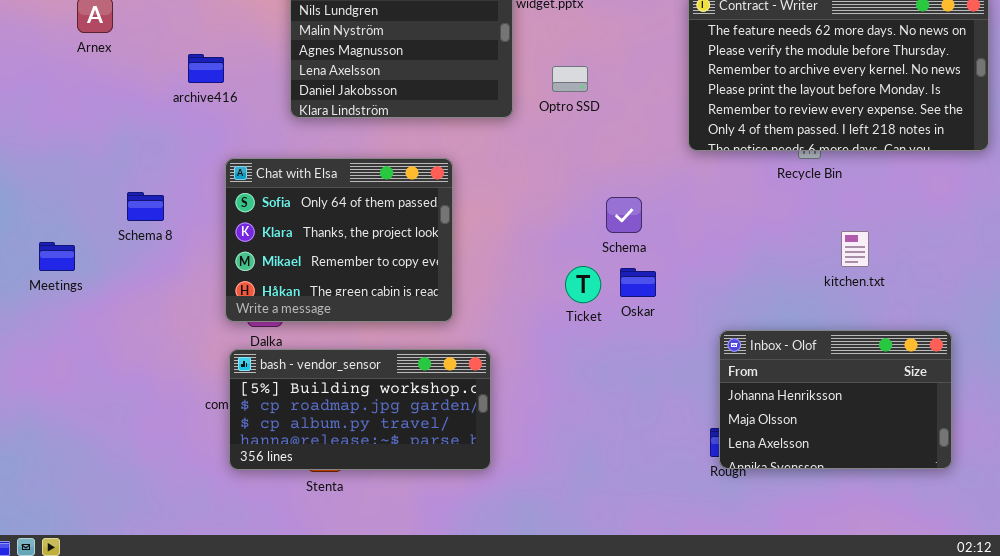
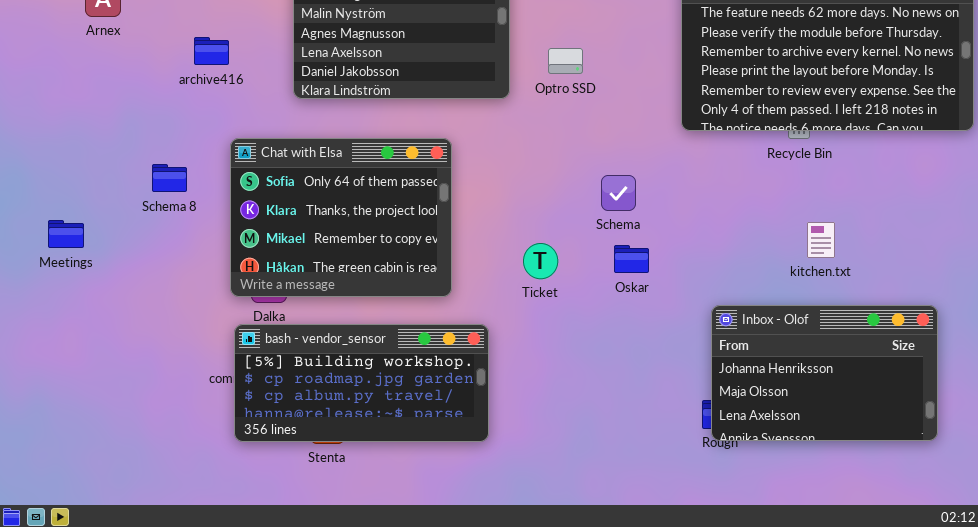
Schema 8: [127,192,164,221] -> [152,164,187,192], moved
kitchen.txt: [841,231,869,267] -> [807,222,835,258], moved
Ticket: [565,266,601,303] -> [523,243,558,279], moved

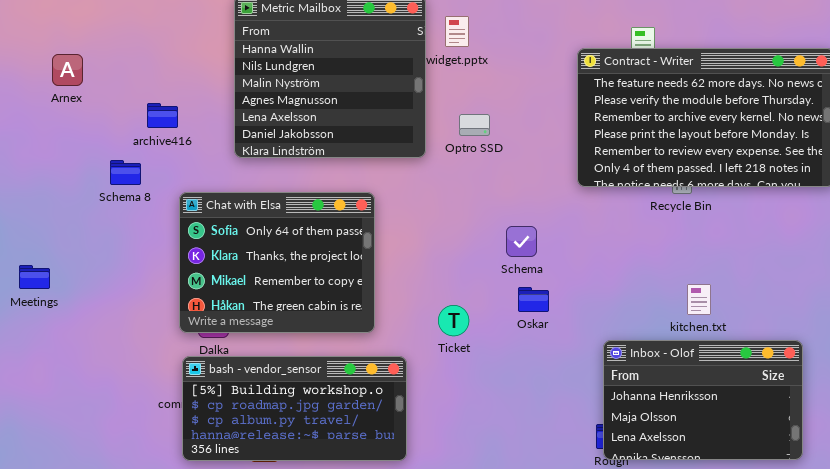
Schema 8: [152,164,187,192] -> [110,160,141,185], moved
kitchen.txt: [807,222,835,258] -> [687,284,711,315], moved
Ticket: [523,243,558,279] -> [438,305,469,336], moved

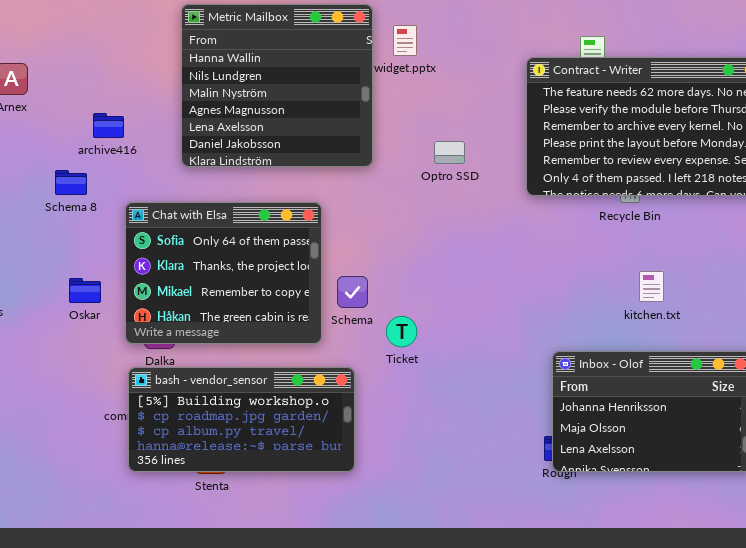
Optro SSD: [459,114,490,136] -> [434,141,465,164], moved
Schema: [506,226,537,257] -> [337,276,368,308], moved
kitchen.txt: [687,284,711,315] -> [639,271,664,302], moved
Oskar: [518,287,549,312] -> [69,278,101,303], moved

